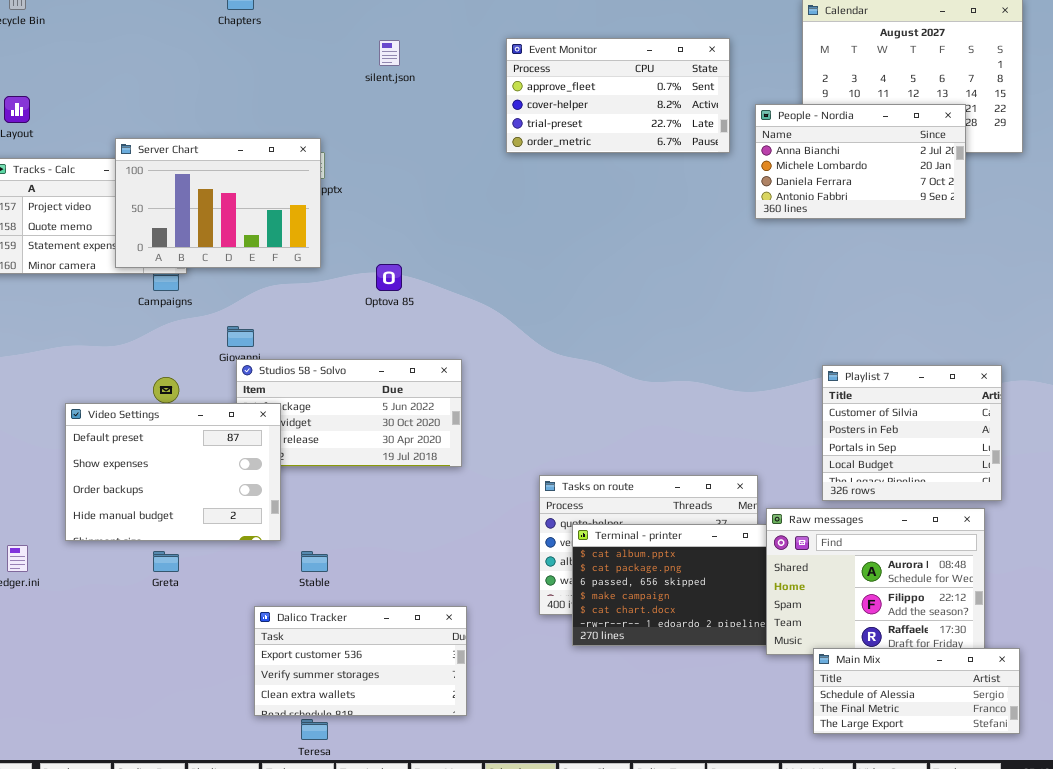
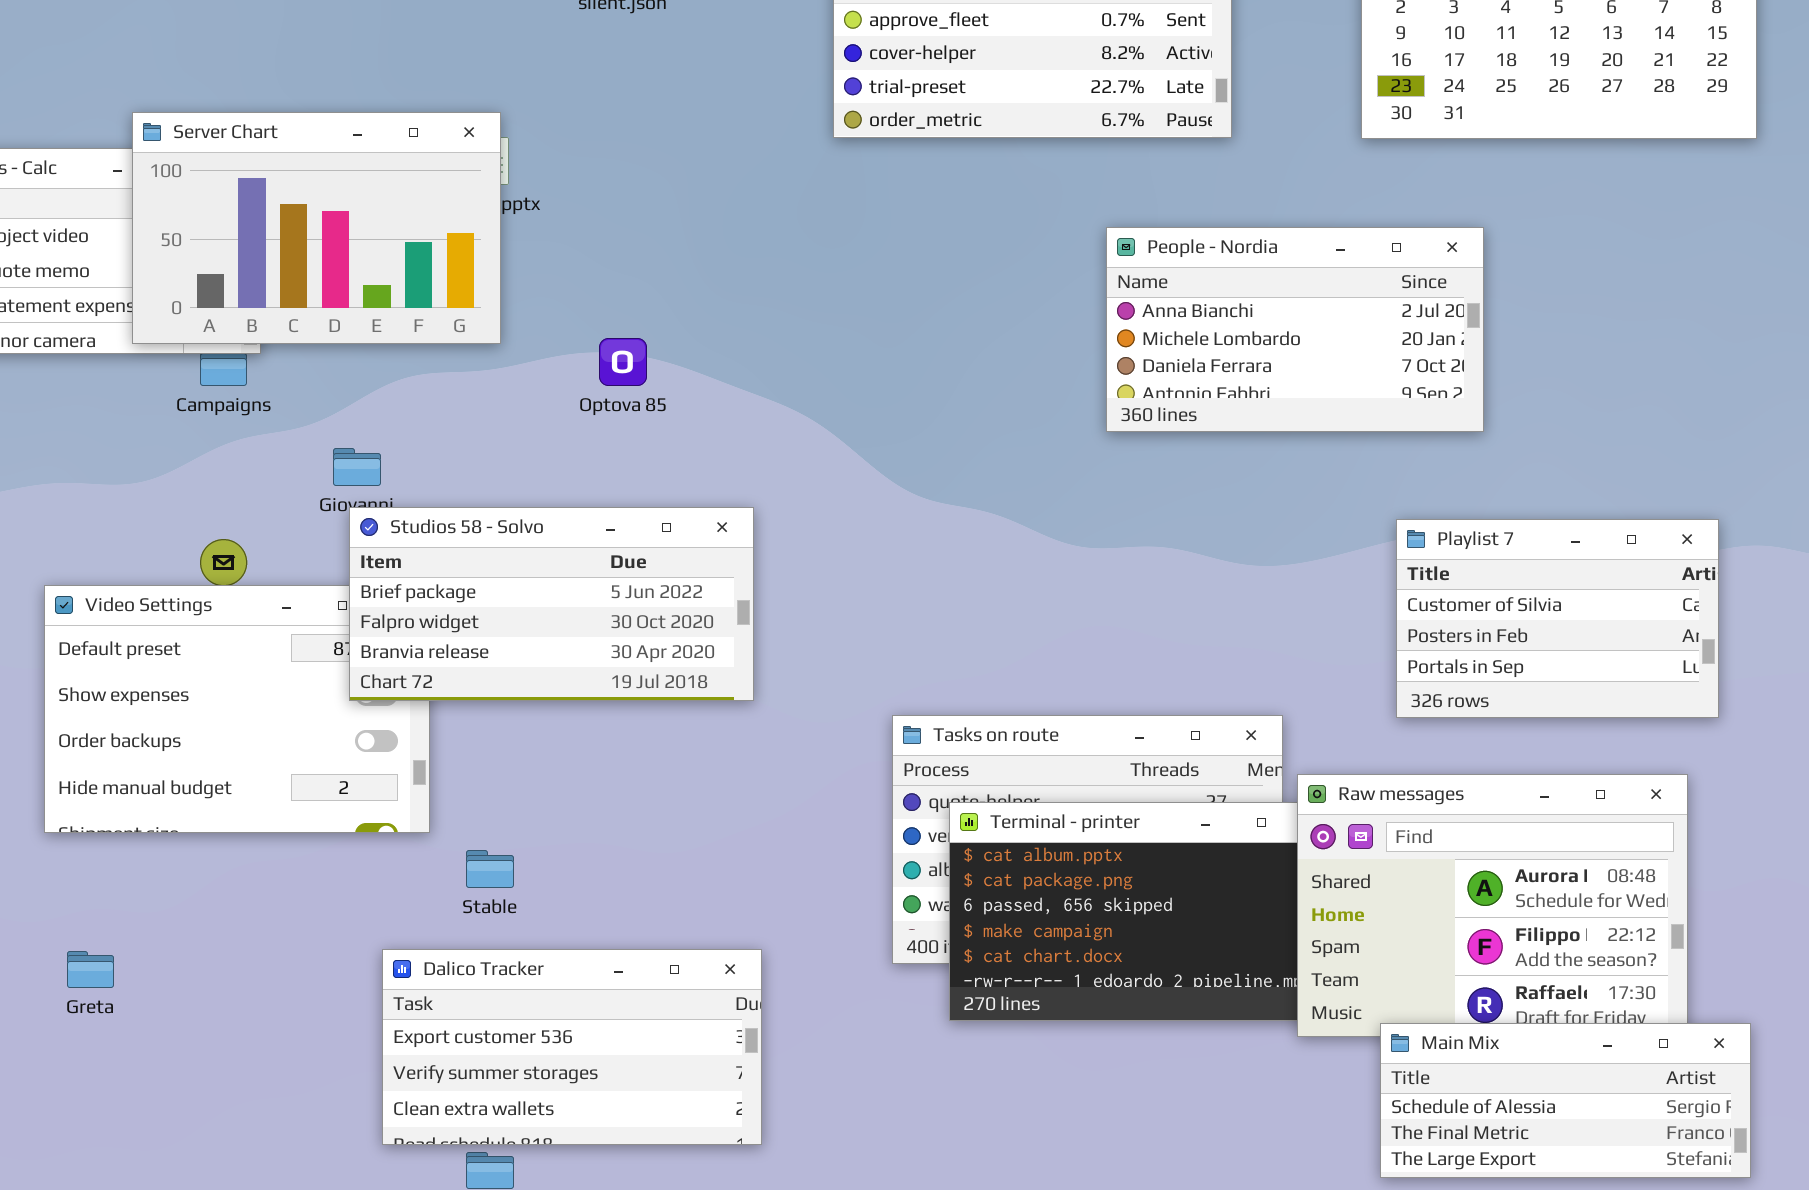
People - Nordia: [755,104,966,219] -> [1106,227,1484,432], moved
Studios 58 - Solvo: [236,359,462,467] -> [349,507,754,701], raised
Playlist 7: [822,365,1002,501] -> [1396,519,1719,718], resized
Greta: [153,551,179,572] -> [67,951,114,988], moved

